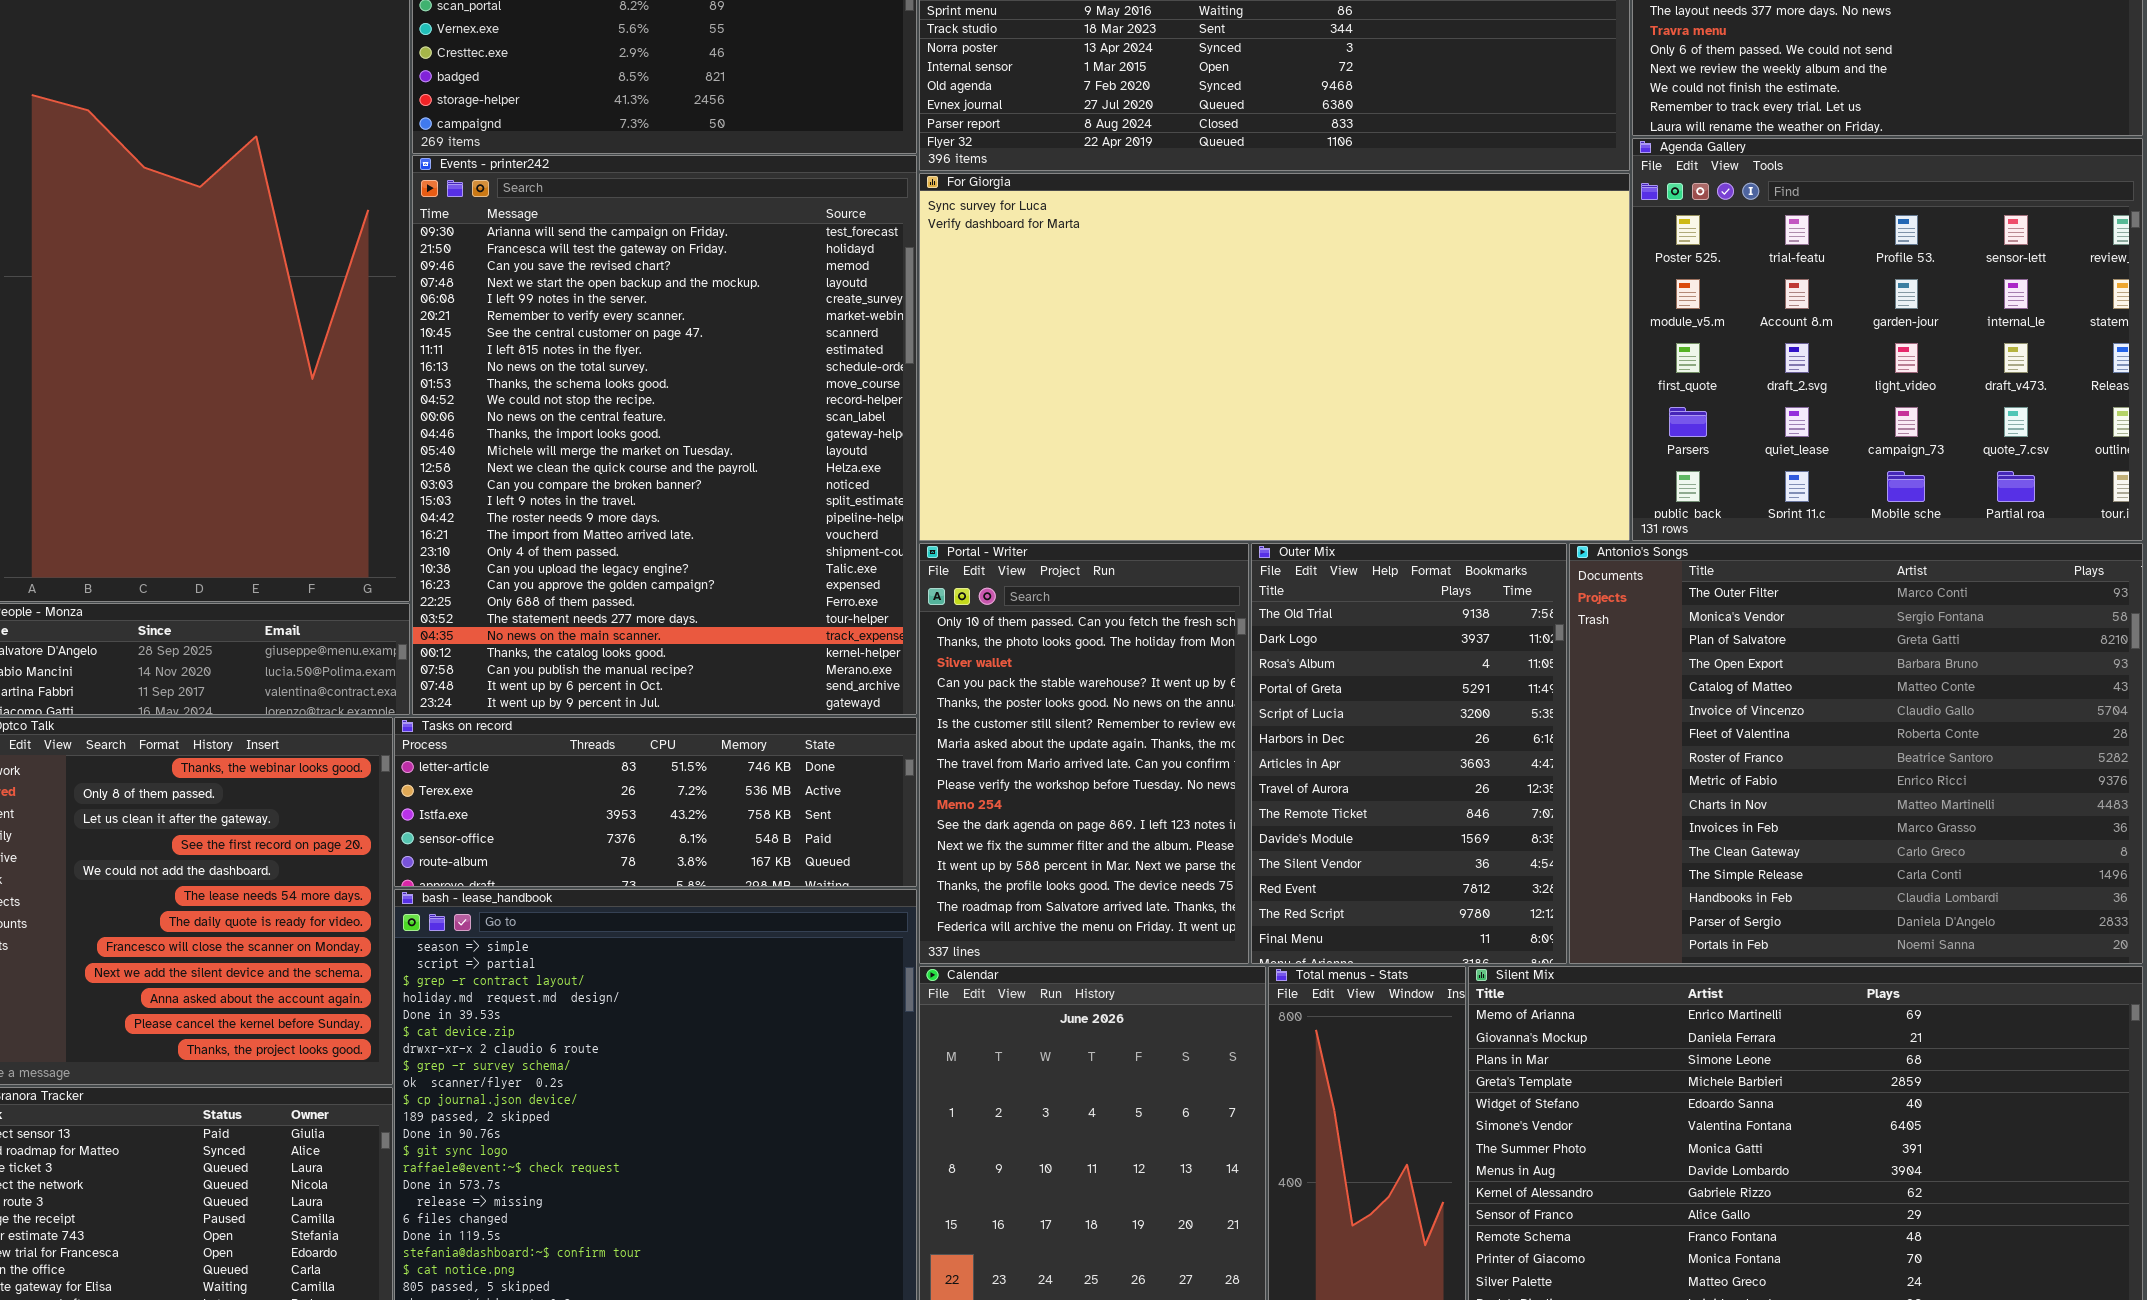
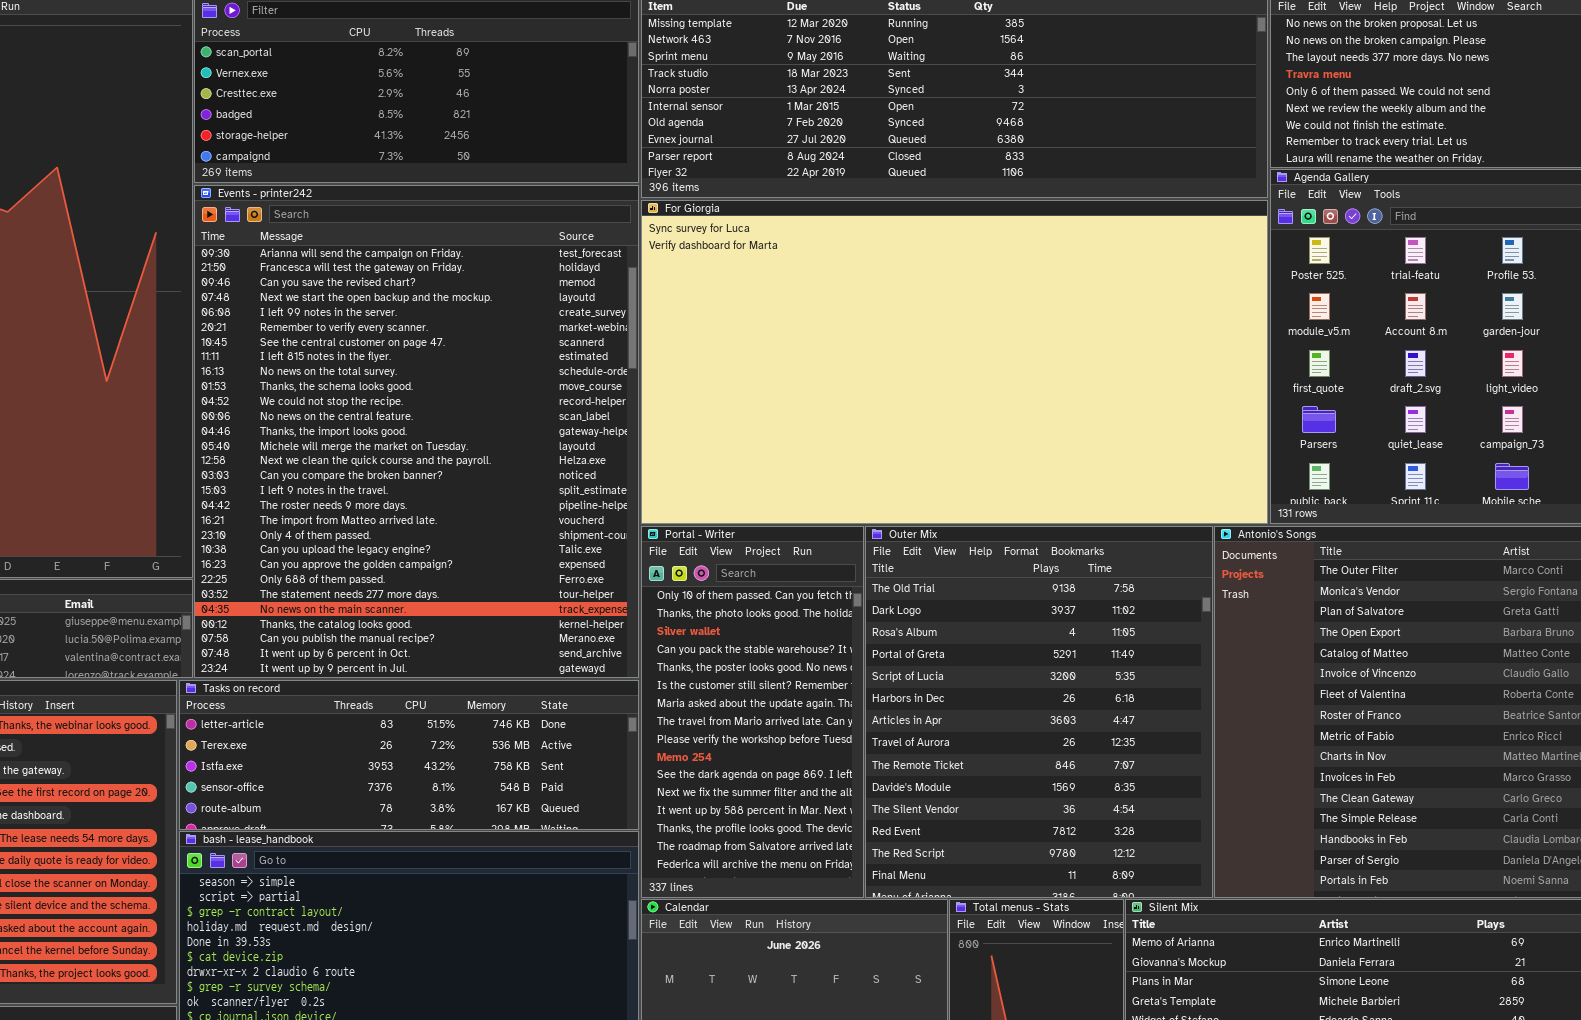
Portal - Writer: [919,543,1249,964] -> [641,526,864,898], resized
Outer Mix: [1251,543,1567,964] -> [865,526,1213,898], resized

